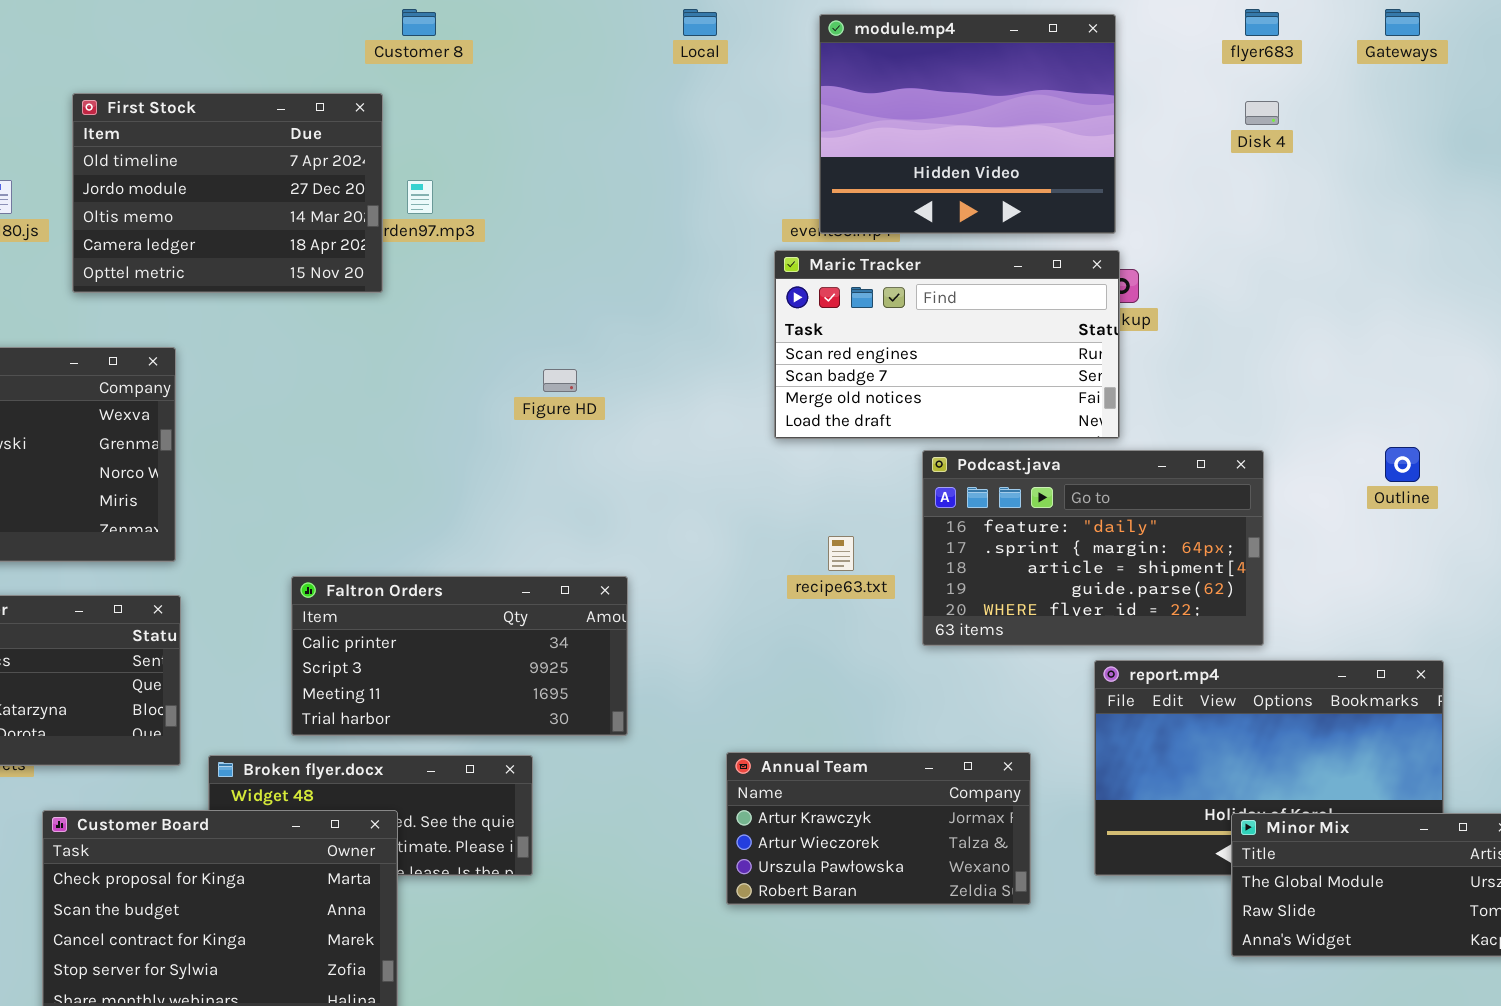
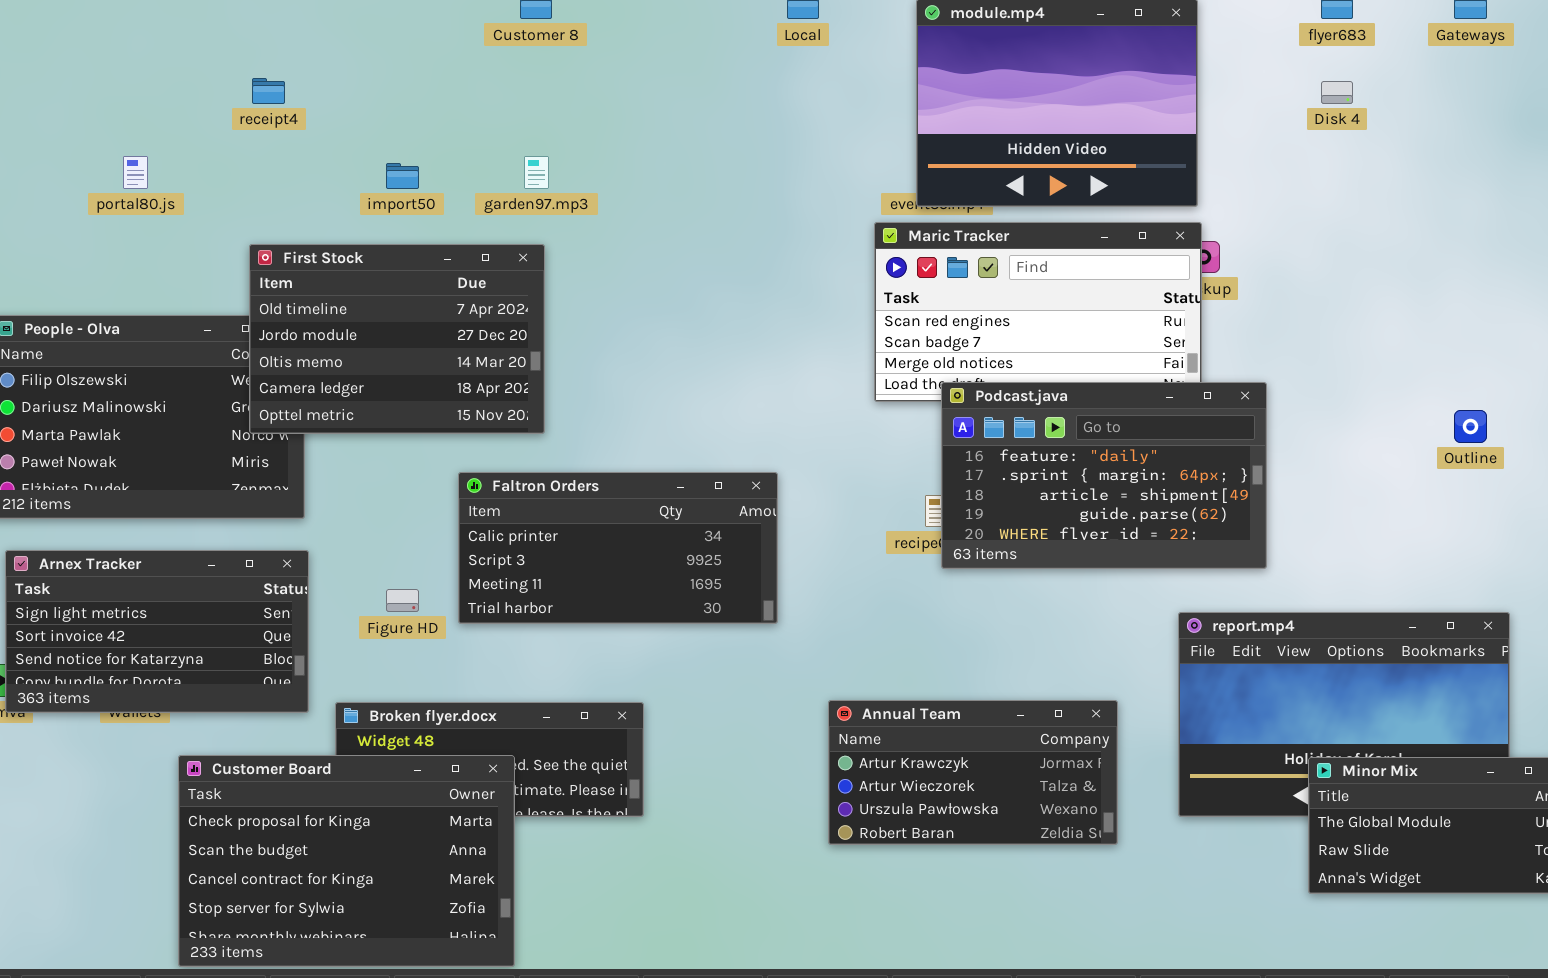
First Stock: [72,93,383,293] -> [249,244,545,434], moved
Figure HD: [543,369,577,392] -> [386,589,419,612], moved
Podcast.java: [922,450,1264,646] -> [941,382,1267,569], moved
Faltron Orders: [291,576,628,736] -> [458,472,778,624], moved

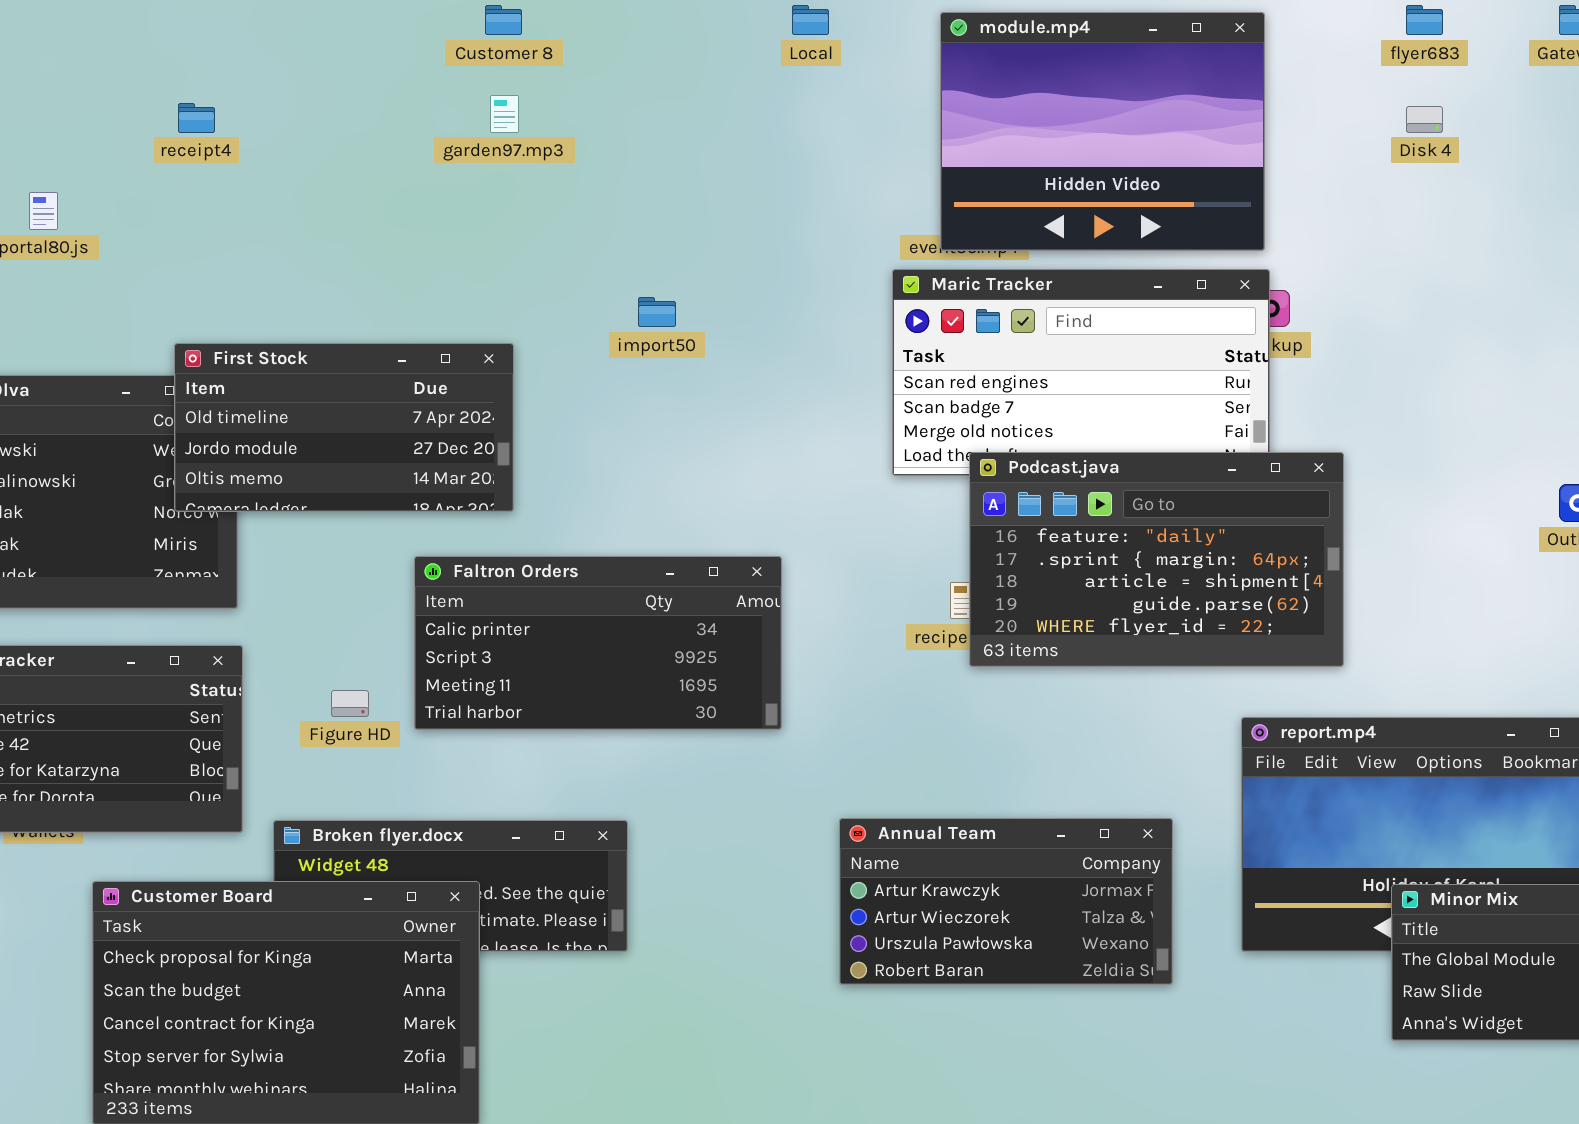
garden97.mp3: [524,156,549,189] -> [490,95,519,133], moved
import50: [386,163,419,189] -> [638,297,676,327], moved
First Stock: [249,244,545,434] -> [174,343,514,512], resized

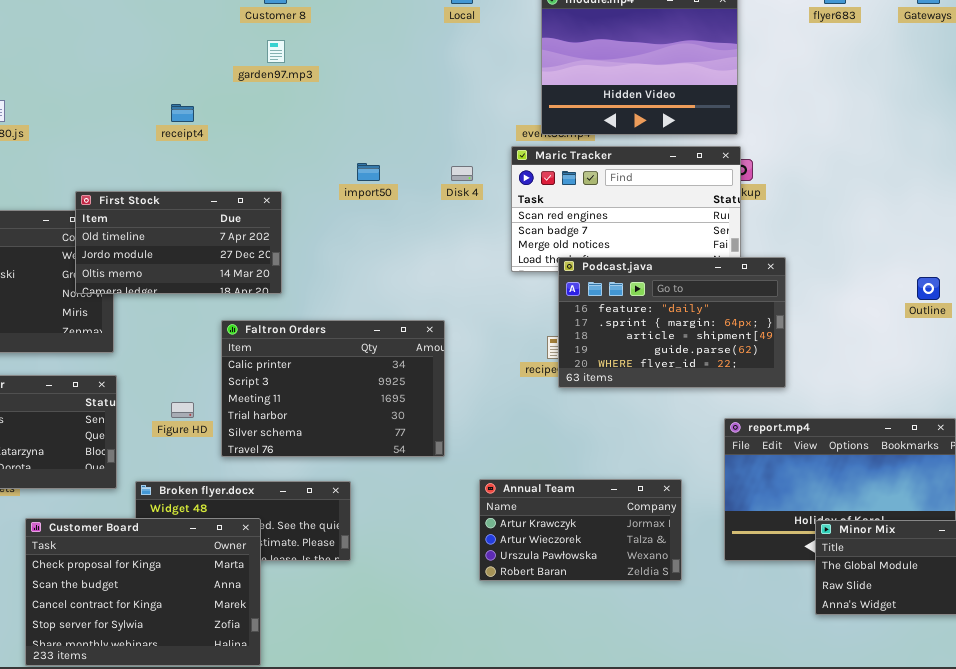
receipt4: [178,103,215,133] -> [171,104,194,122], moved
Disk 4: [1406,106,1443,133] -> [451,166,473,181], moved
Faltron Orders: [414,556,782,730] -> [221,320,445,457], resized

